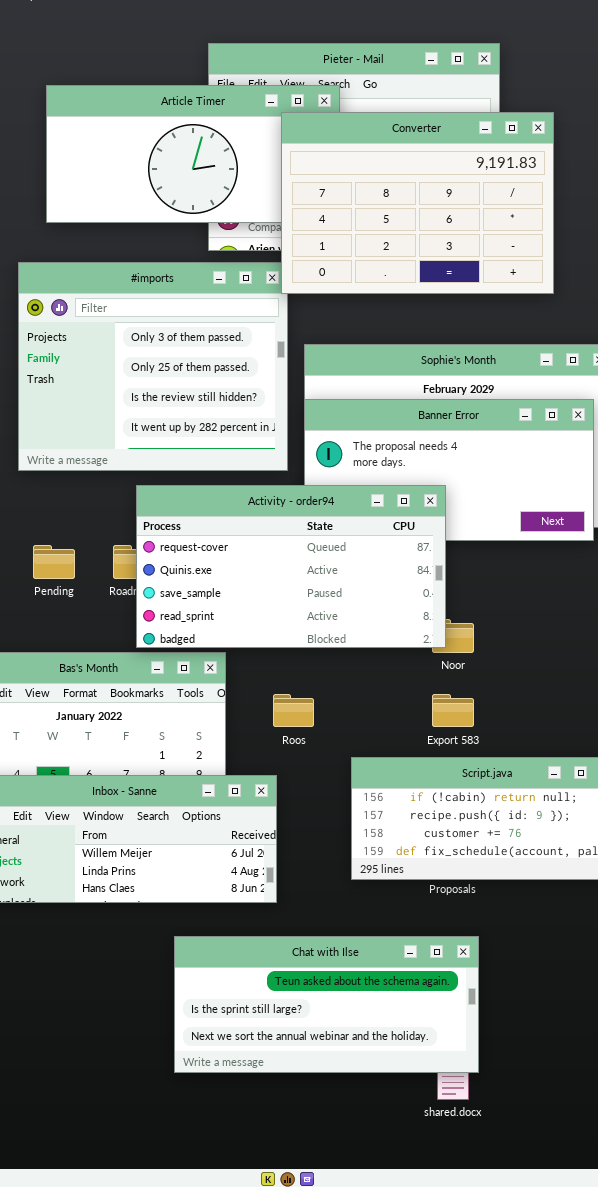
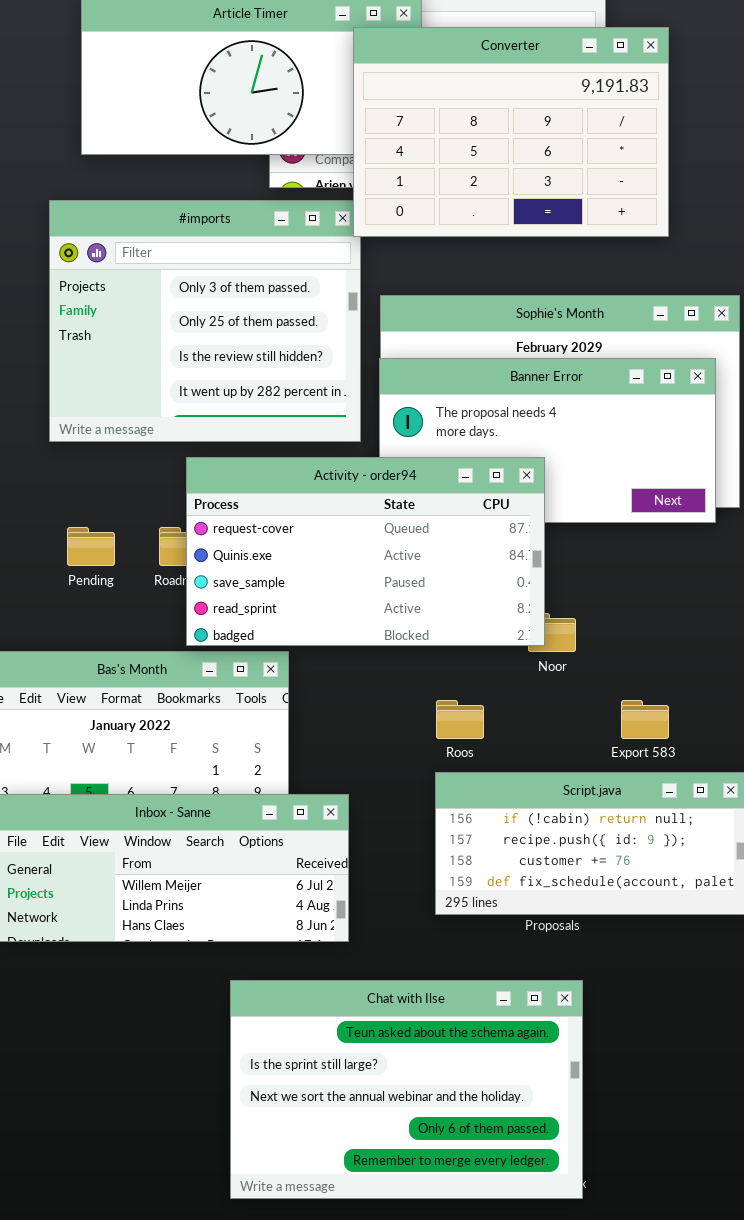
Roos: [273,694,314,727] -> [436,700,484,739], moved
Export 583: [432,694,474,727] -> [621,700,669,739], moved
Chat with Ilse: [174,936,479,1073] -> [230,980,583,1199], resized

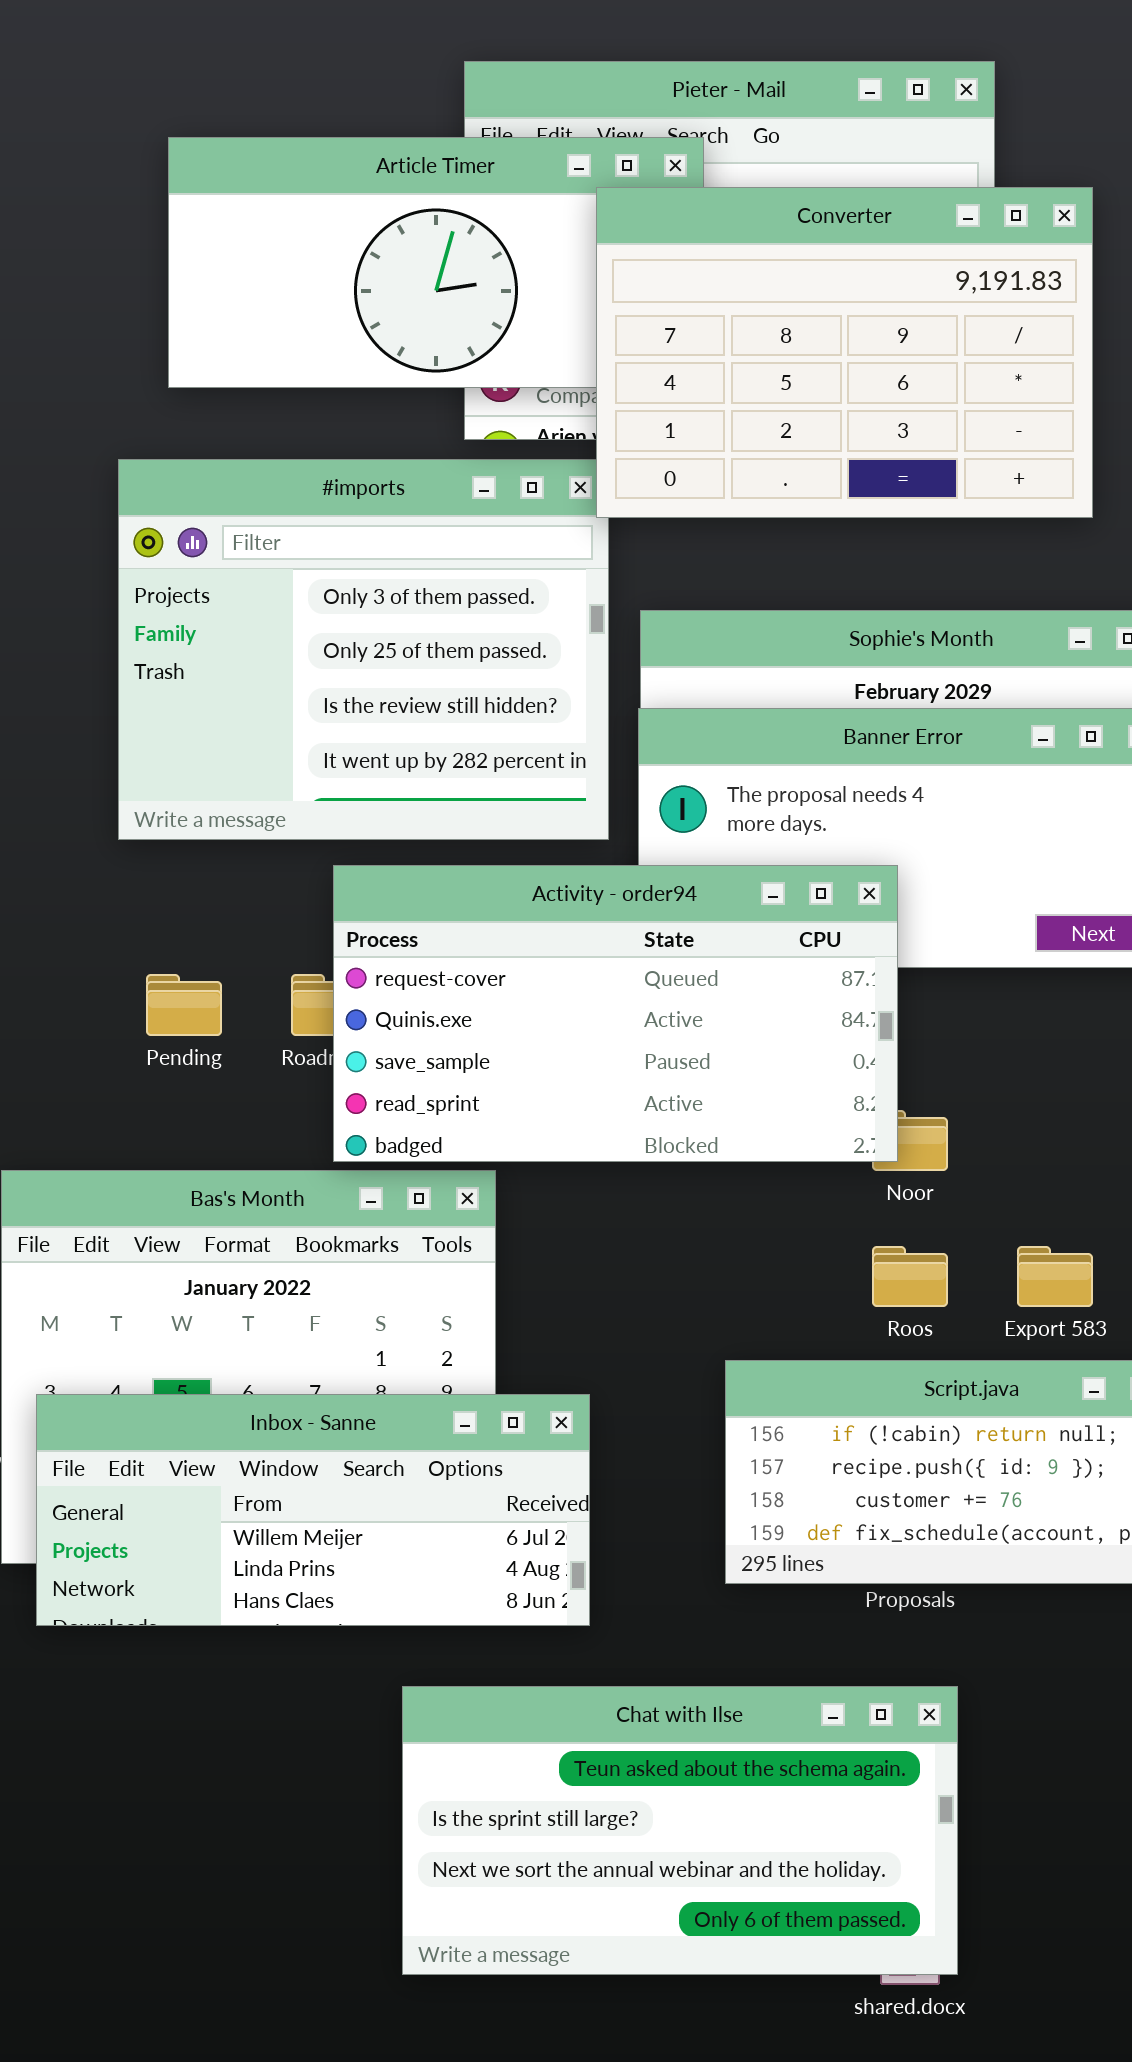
Roos: [436,700,484,739] -> [872,1246,948,1307], moved
Chat with Ilse: [230,980,583,1199] -> [402,1686,958,1975], resized

